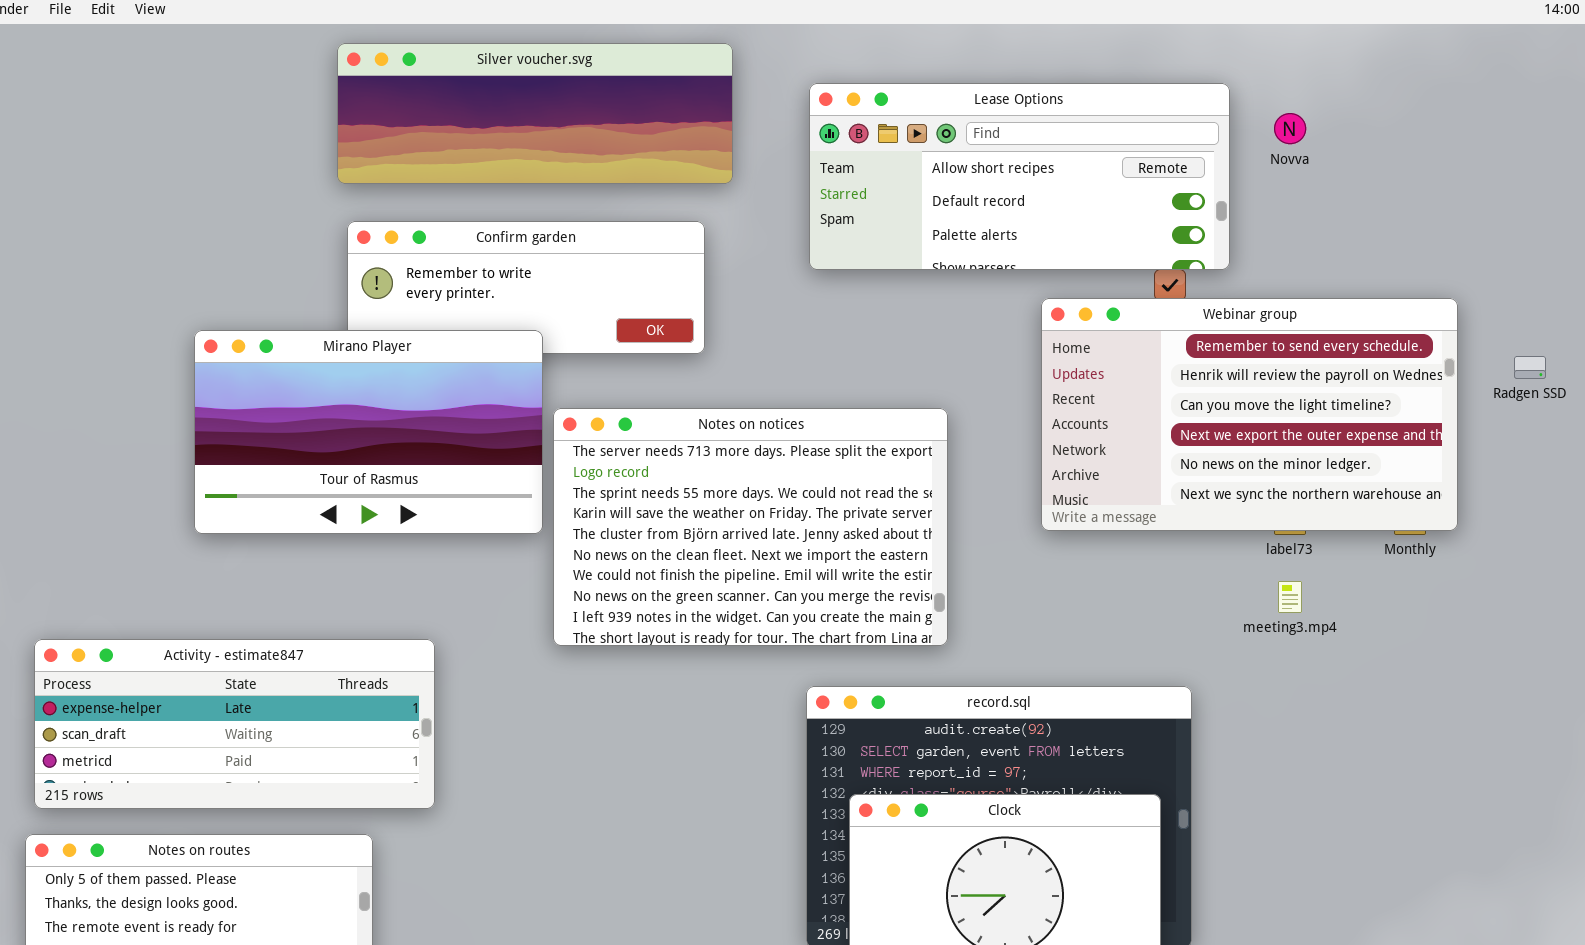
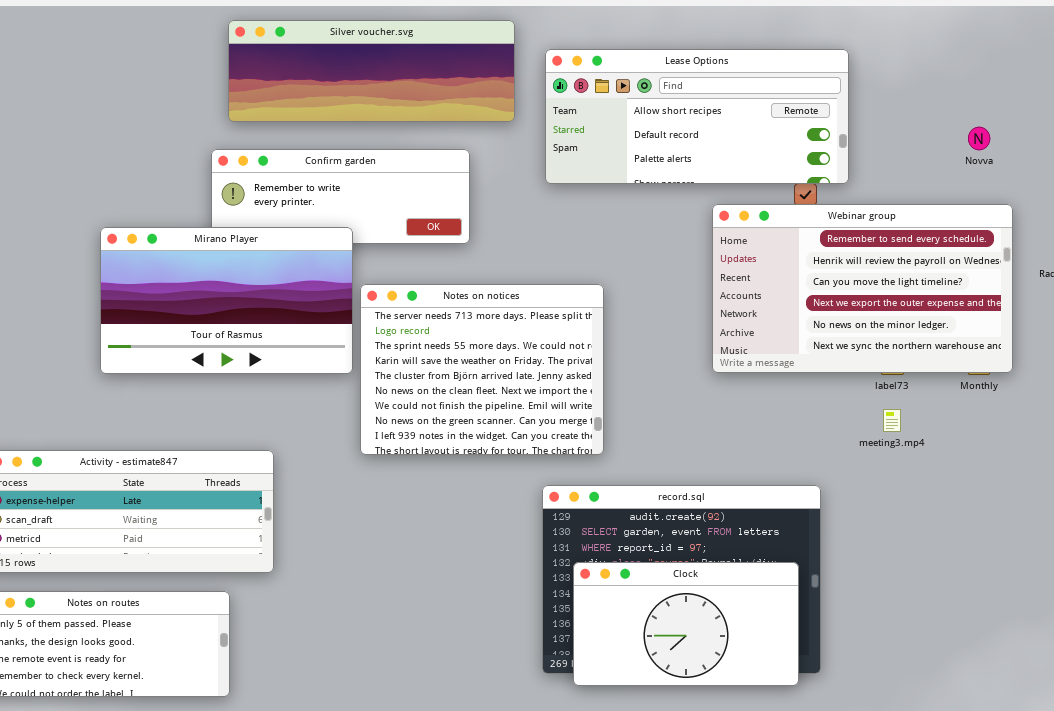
Silver voucher.svg: [337,43,733,184] -> [228,20,515,122], moved
Novva: [1274,113,1306,144] -> [968,127,990,150], moved
Notes on notices: [553,408,948,646] -> [360,284,604,455], resized

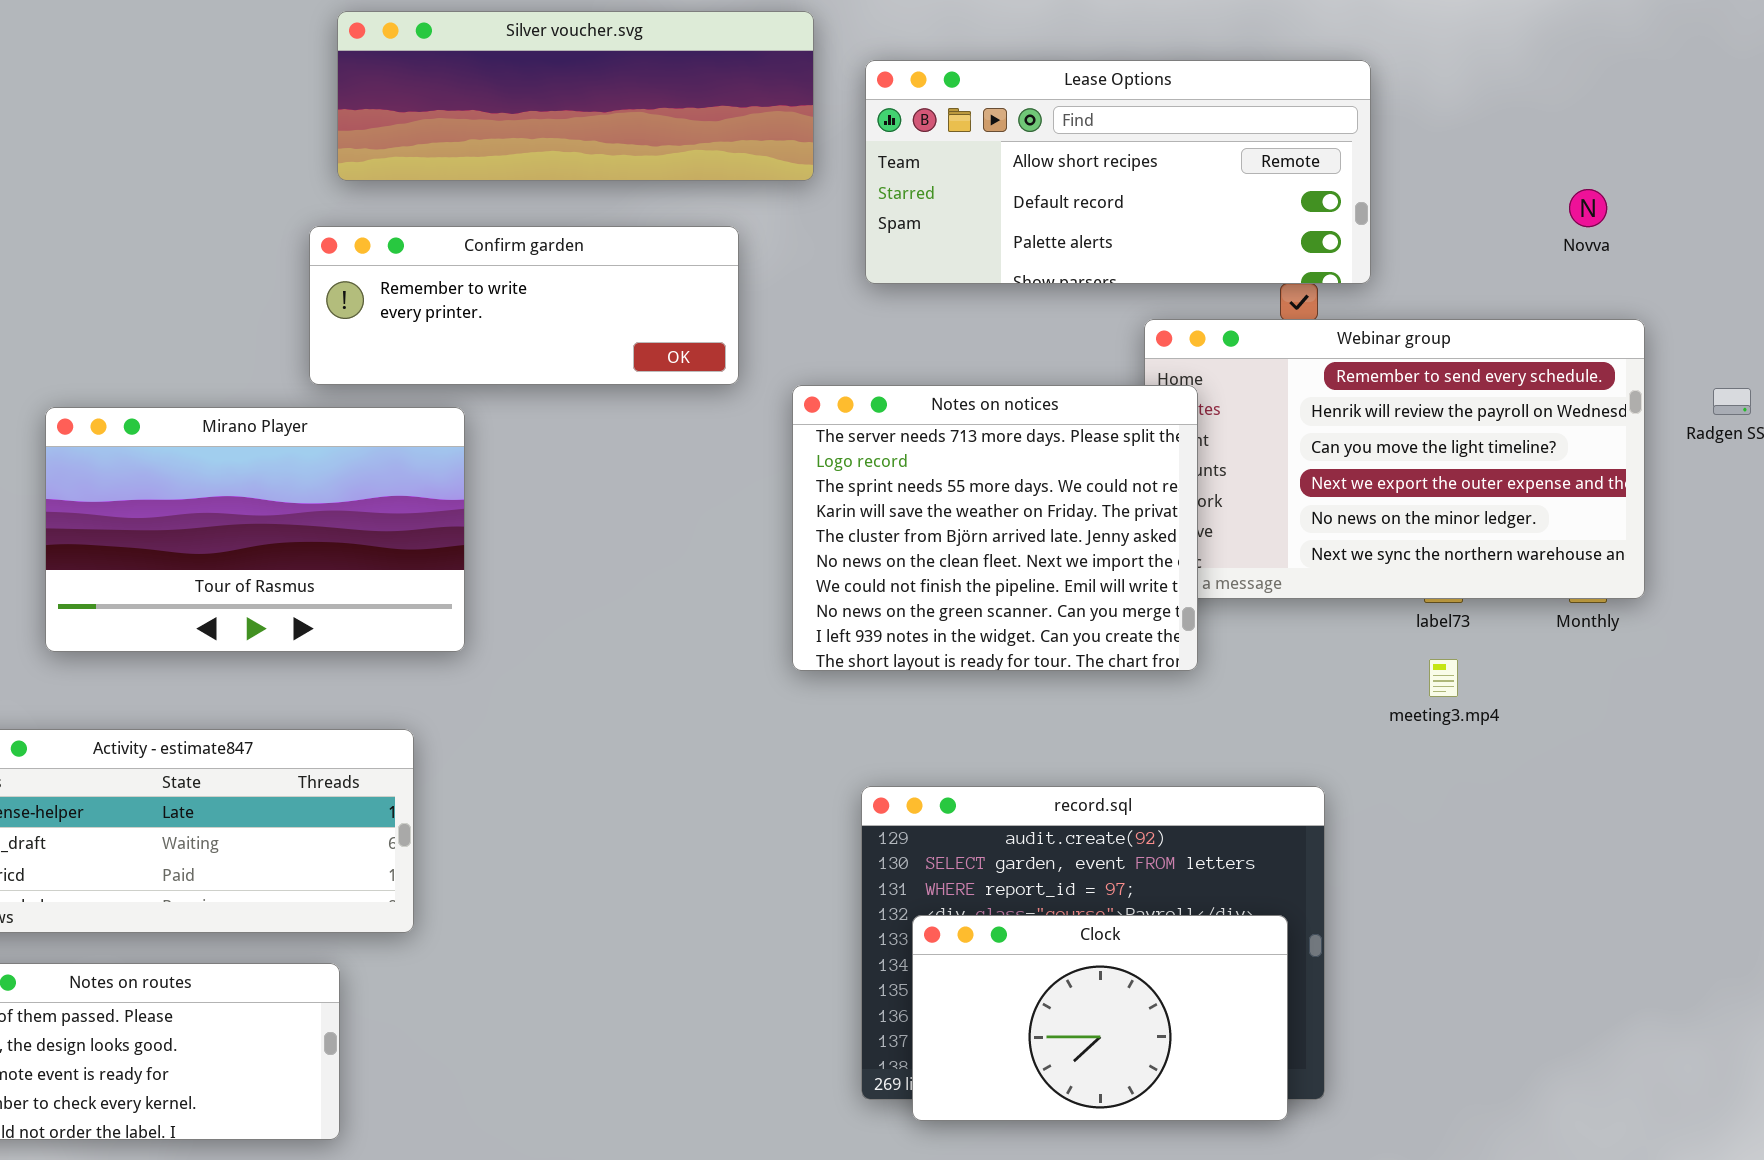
Mirano Player: [100,227,353,374] -> [45,407,465,652], moved
Notes on notices: [360,284,604,455] -> [792,385,1198,671], moved

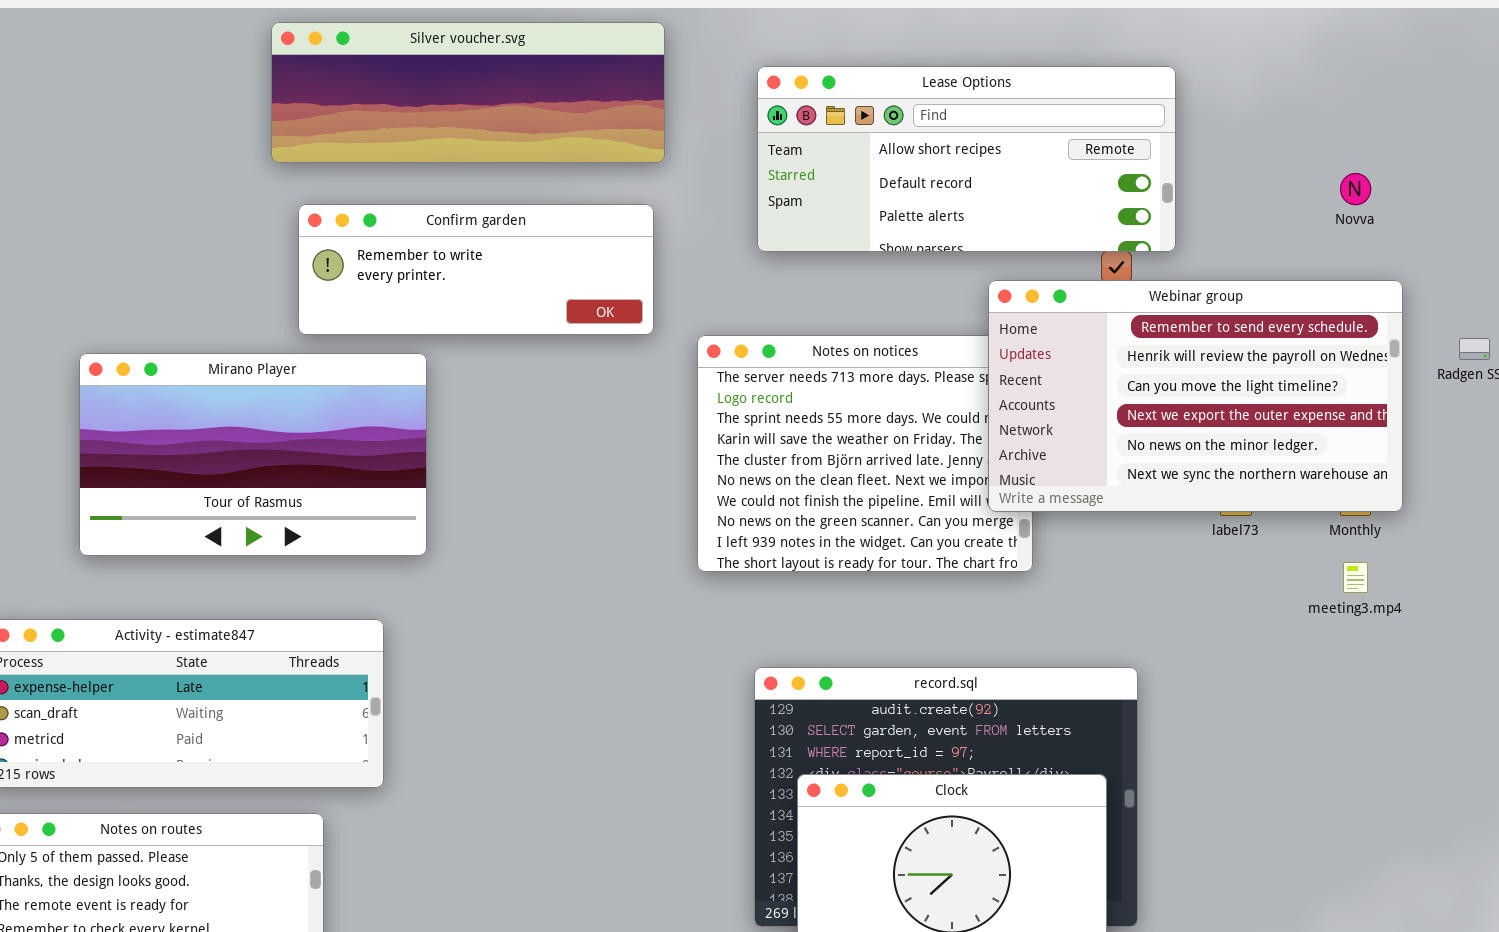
Silver voucher.svg: [337,11,814,181] -> [271,22,665,163], moved
Webinar group: [1144,319,1645,599] -> [988,280,1403,512], raised
meeting3.mp4: [1429,659,1458,697] -> [1343,562,1368,593], moved

